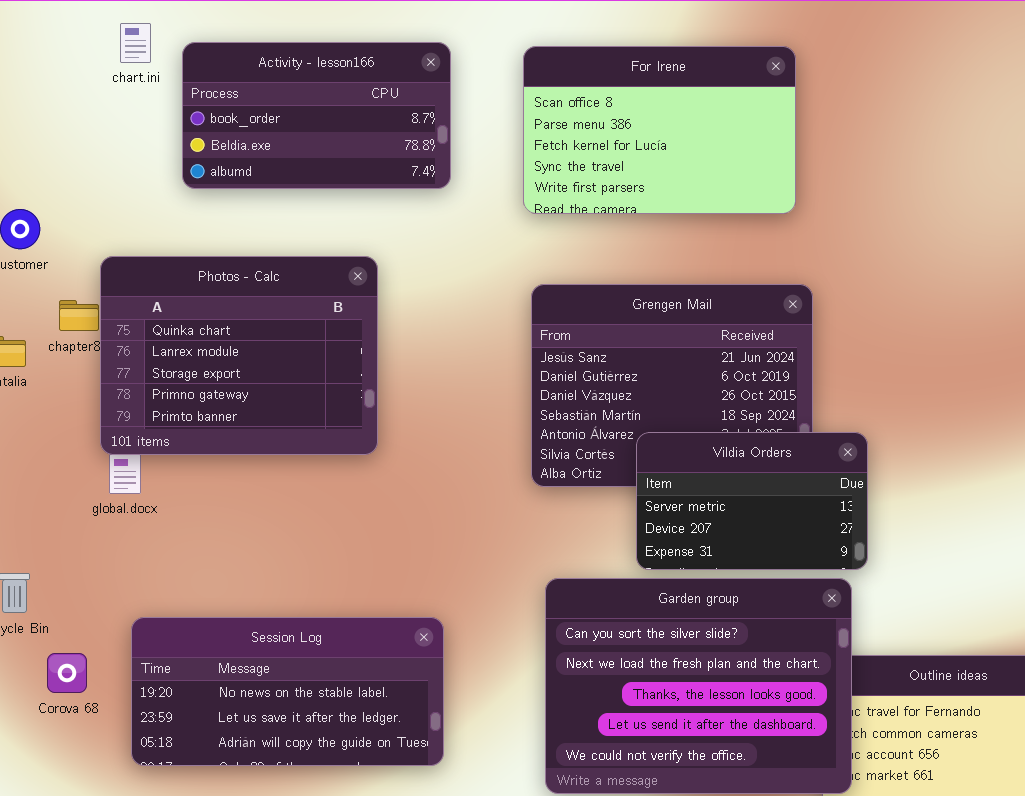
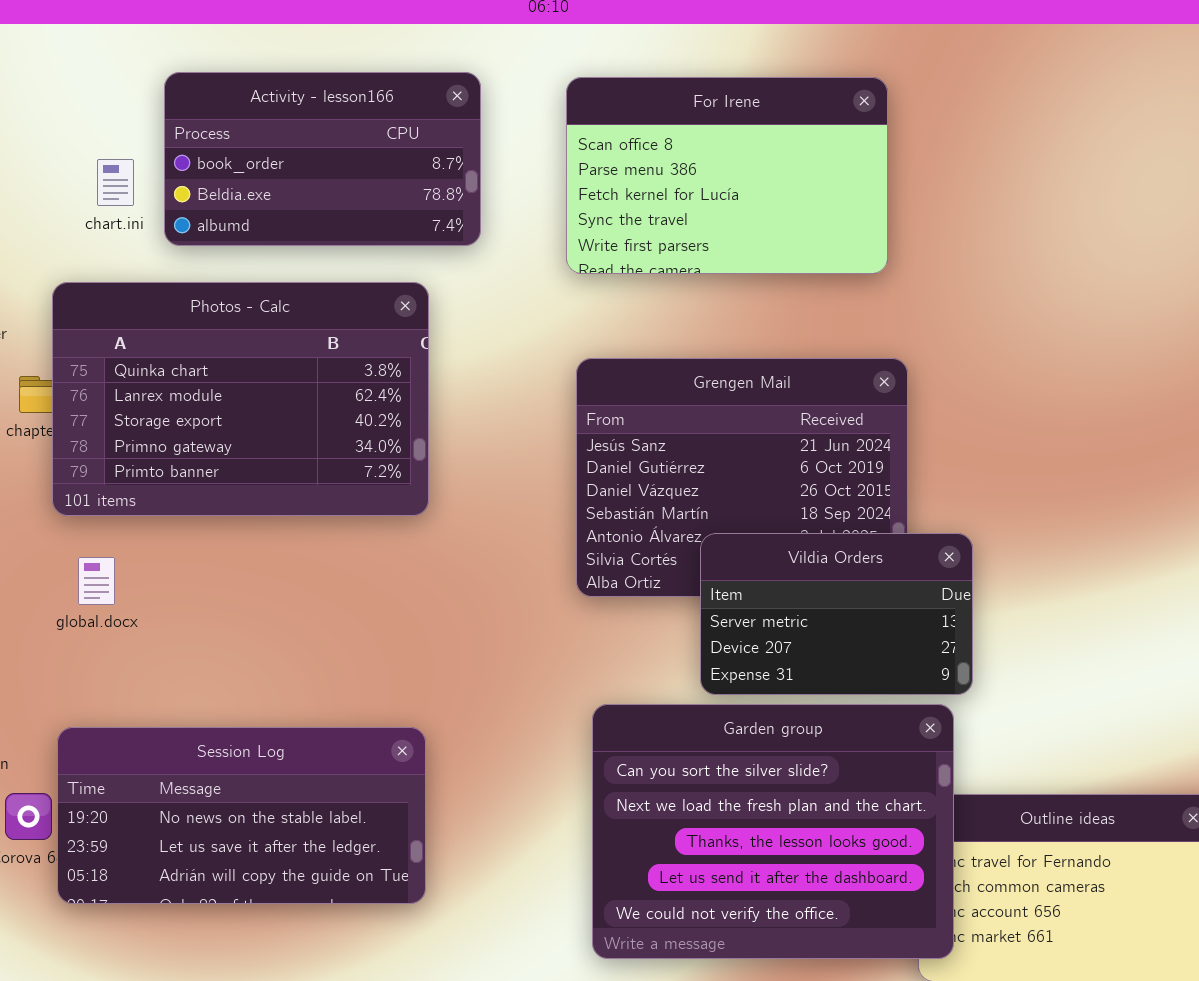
chart.ini: [120,23,151,63] -> [97,159,134,206], moved
Photos - Calc: [100,256,378,455] -> [52,282,429,516], moved, resized
Session Log: [131,617,444,766] -> [57,727,426,904], moved

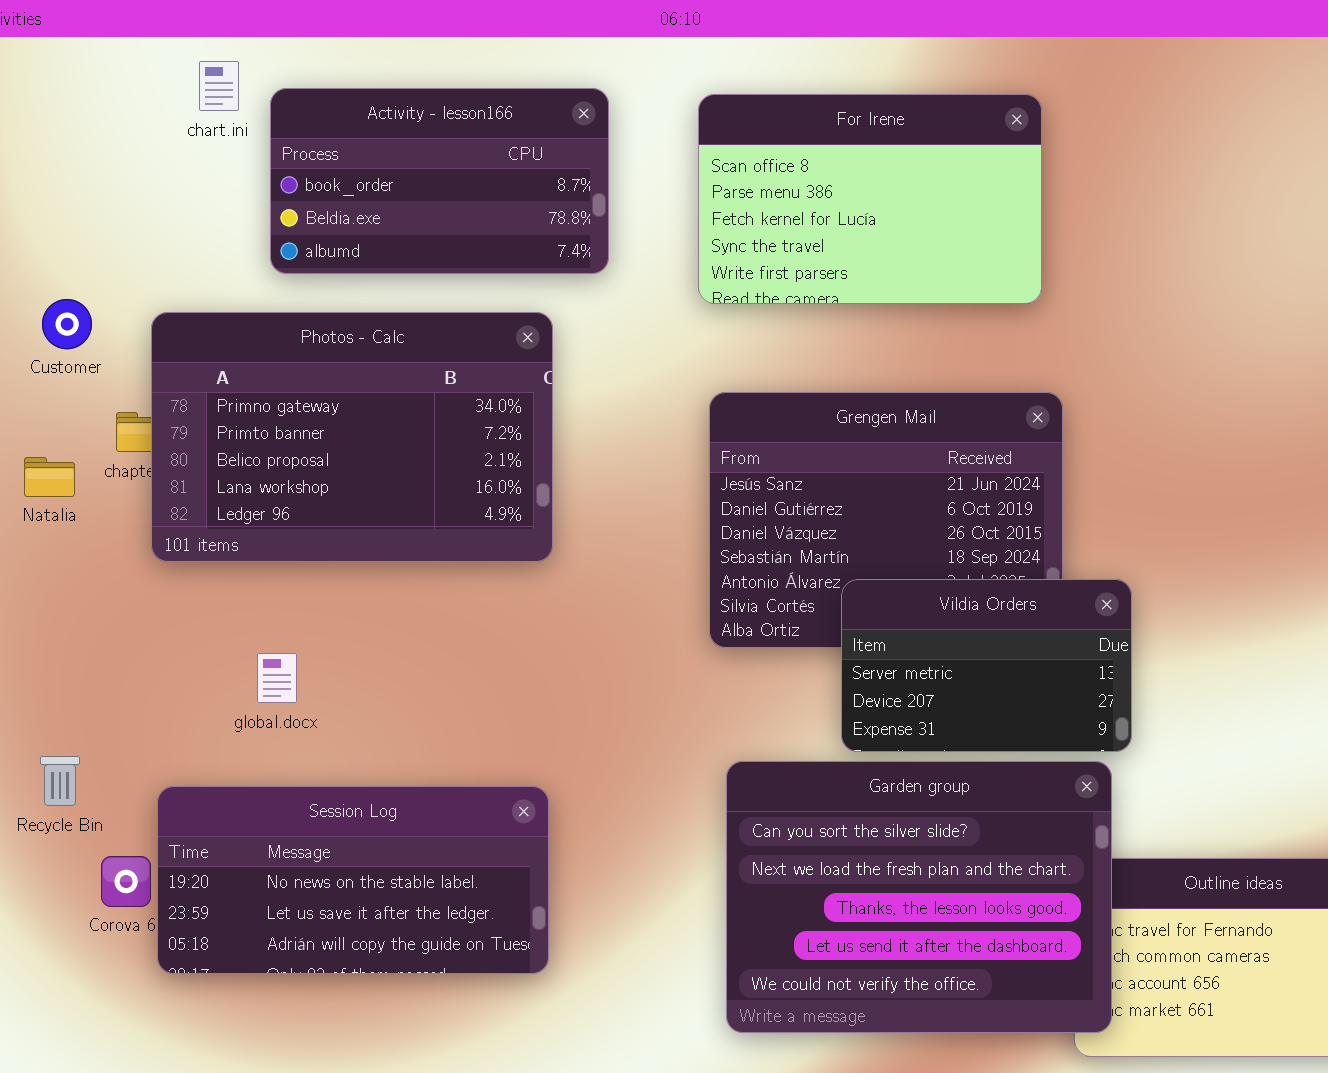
chart.ini: [97,159,134,206] -> [199,61,239,111], moved
Photos - Calc: [52,282,429,516] -> [151,312,553,562], scrolled down 3 rows
global.docx: [78,557,115,605] -> [257,653,297,703], moved

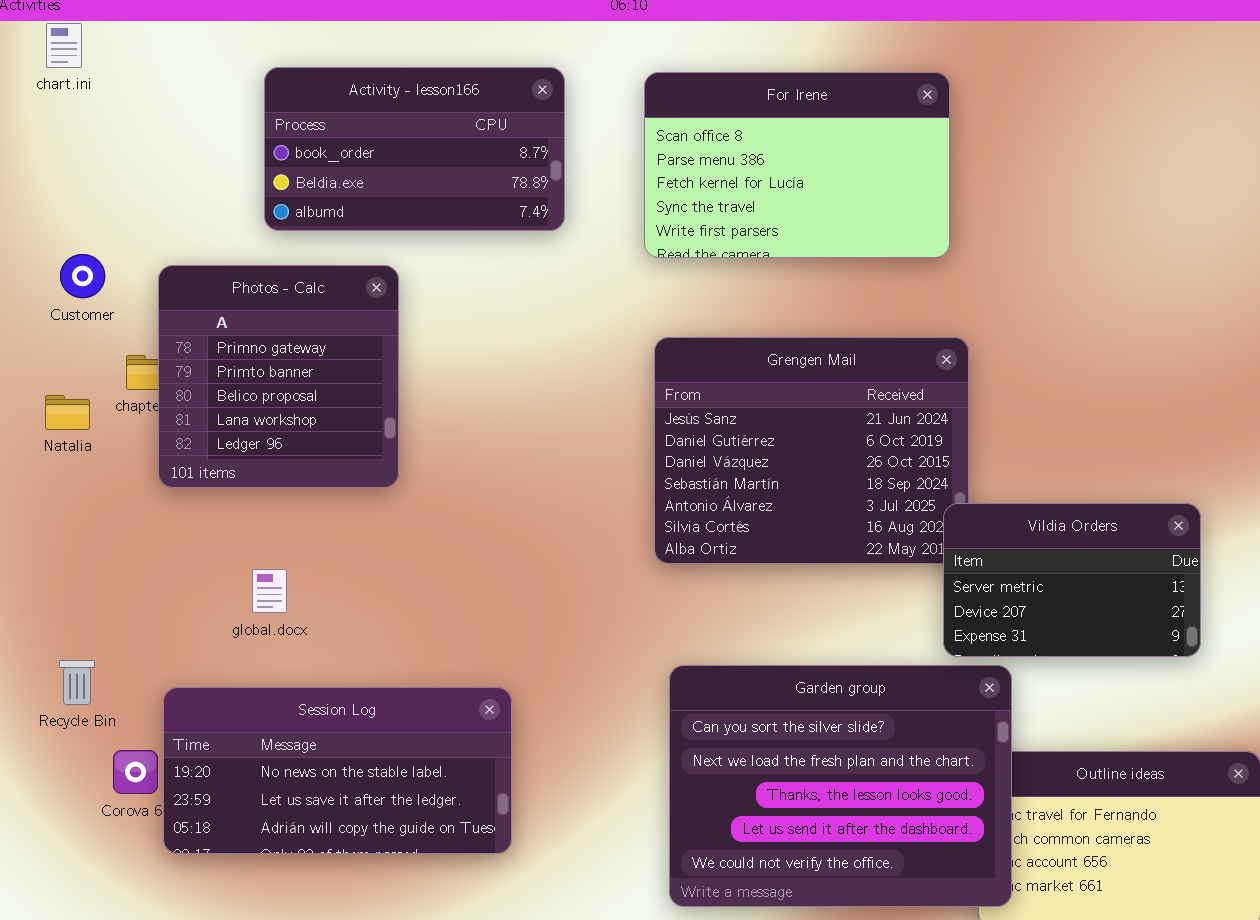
chart.ini: [199,61,239,111] -> [46,23,82,68], moved
Photos - Calc: [151,312,553,562] -> [158,265,399,488], resized
Vildia Orders: [841,579,1132,752] -> [943,503,1201,657], moved

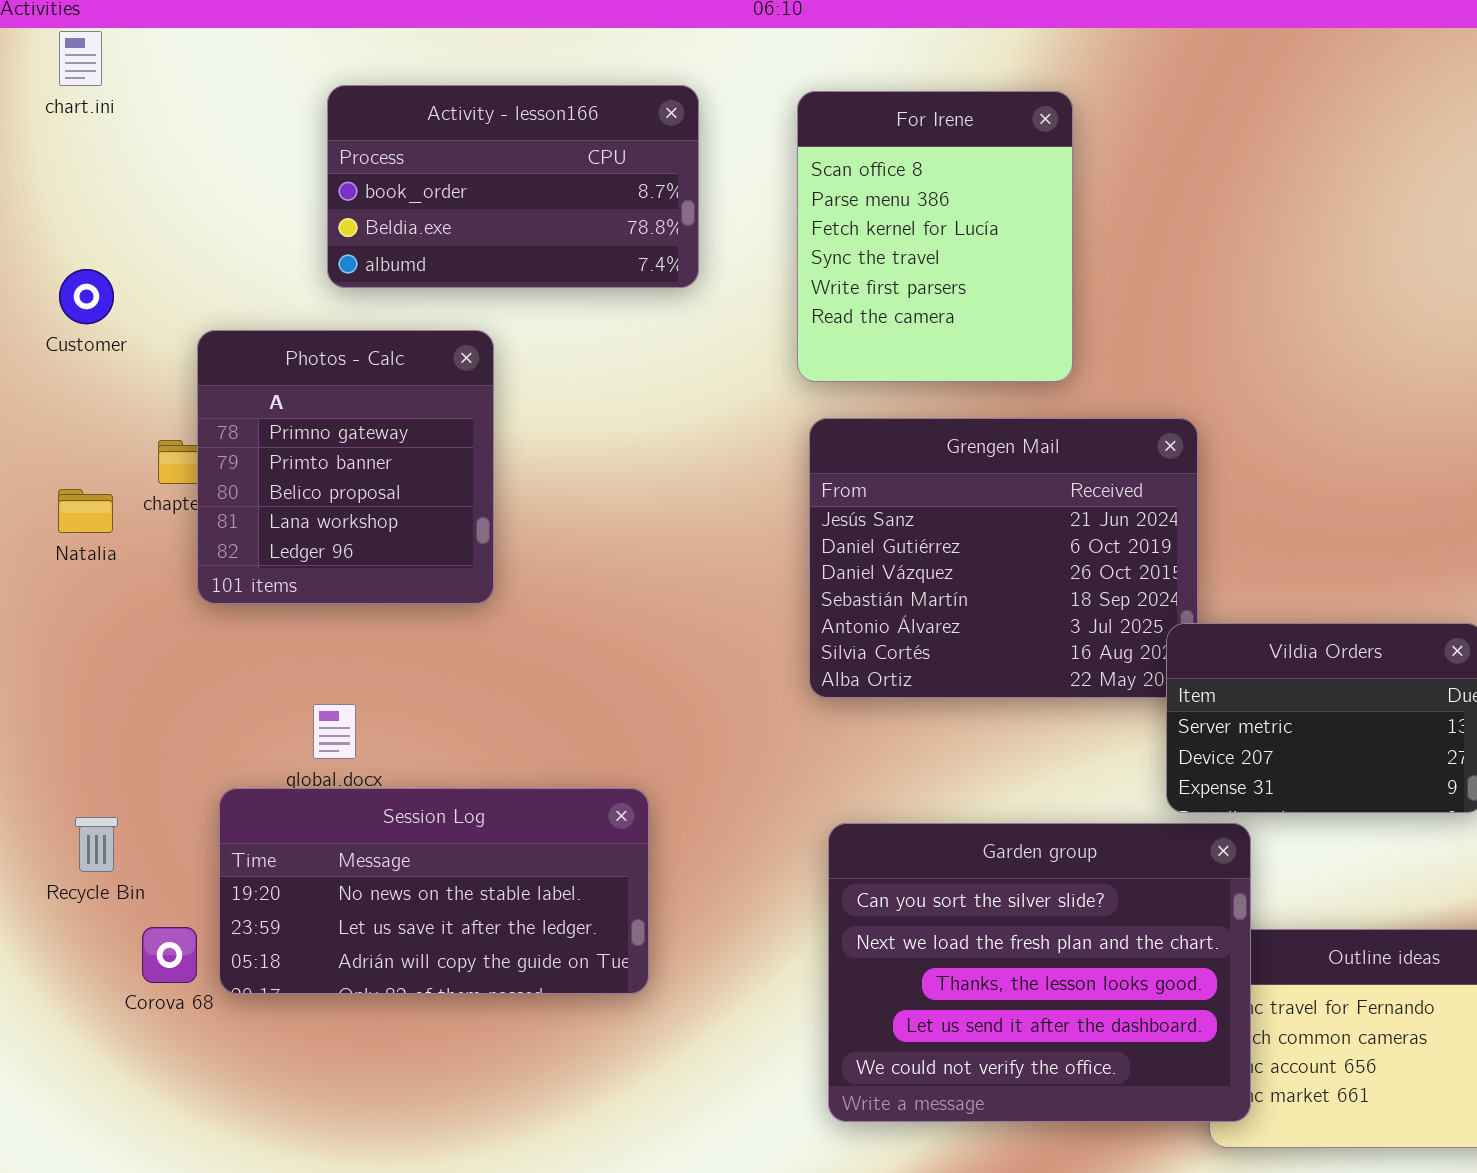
For Irene: [644,72,950,258] -> [797,91,1073,382], resized
Customer: [60,254,105,298] -> [59,269,114,324], moved
Session Log: [163,687,512,854] -> [219,788,649,994], moved

